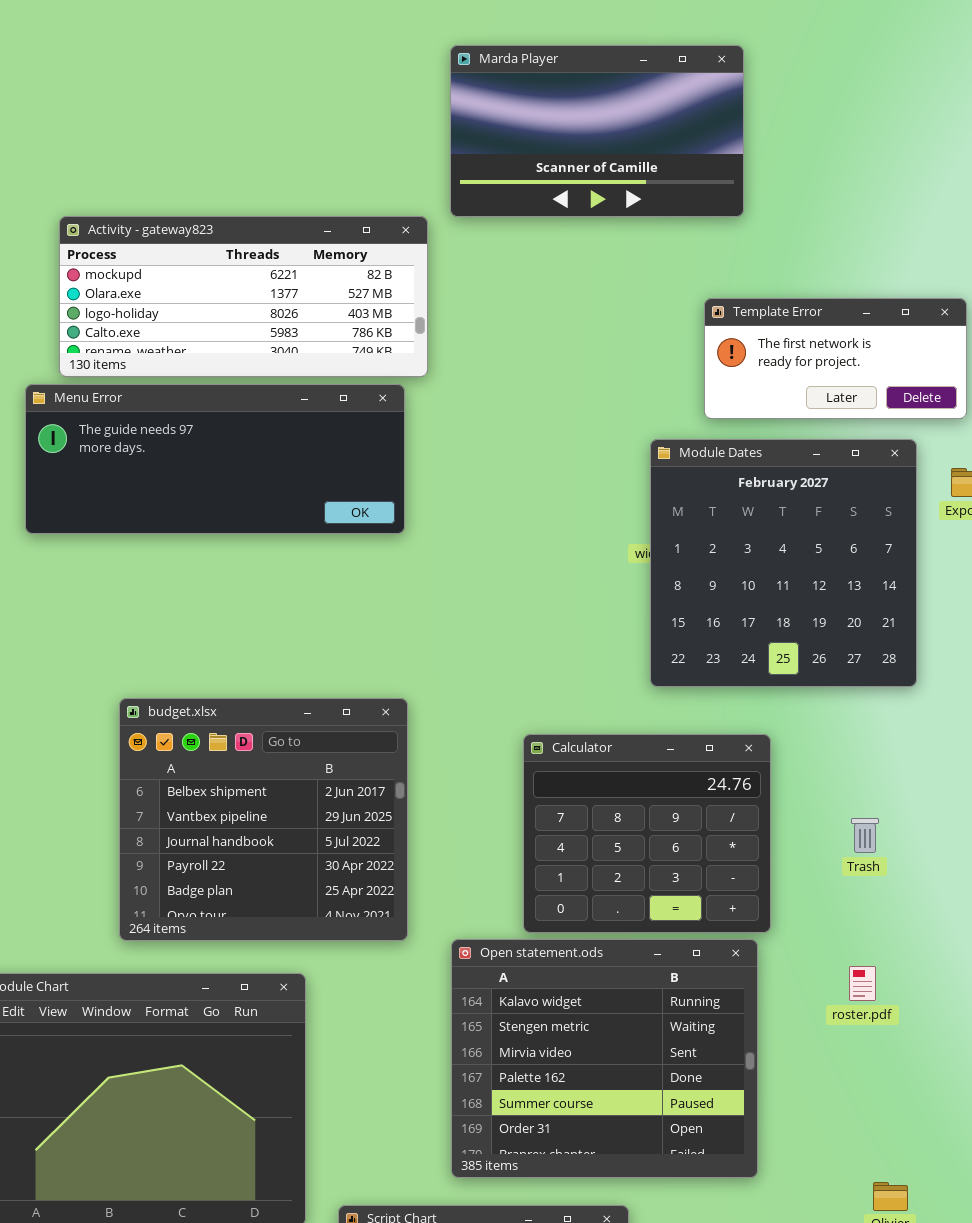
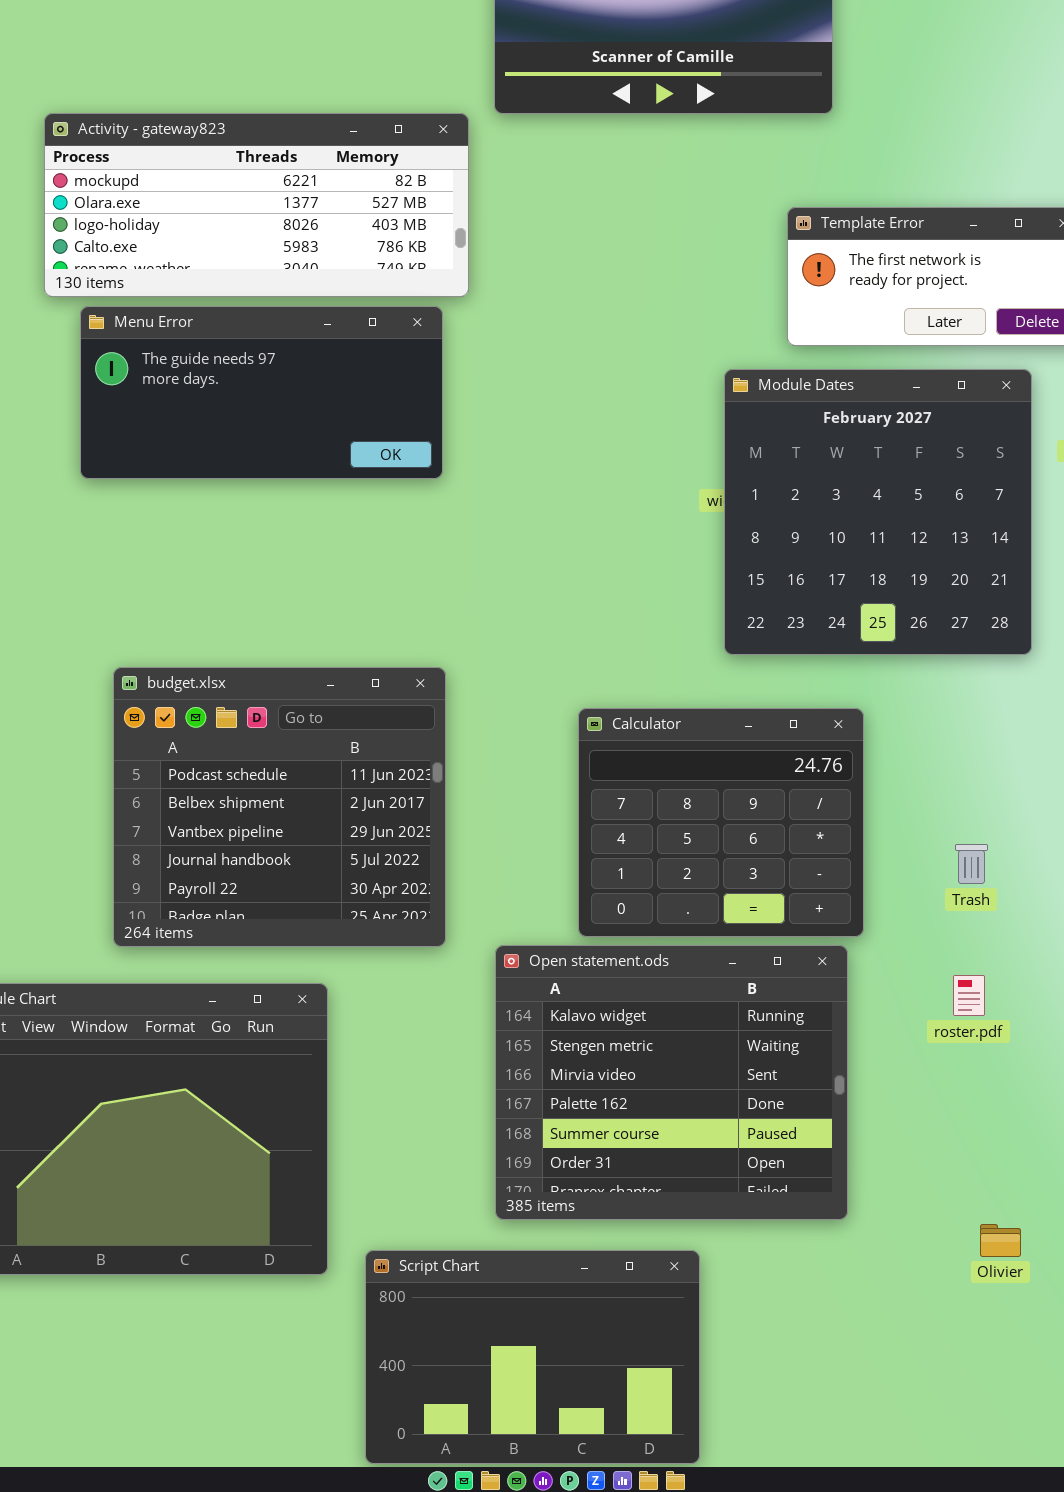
Menu Error: [25,384,405,534] -> [80,306,443,479], resized
budget.xlsx: [119,698,408,941] -> [113,667,446,947], scrolled up 1 row
Trash: [851,818,879,853] -> [955,844,988,884], moved

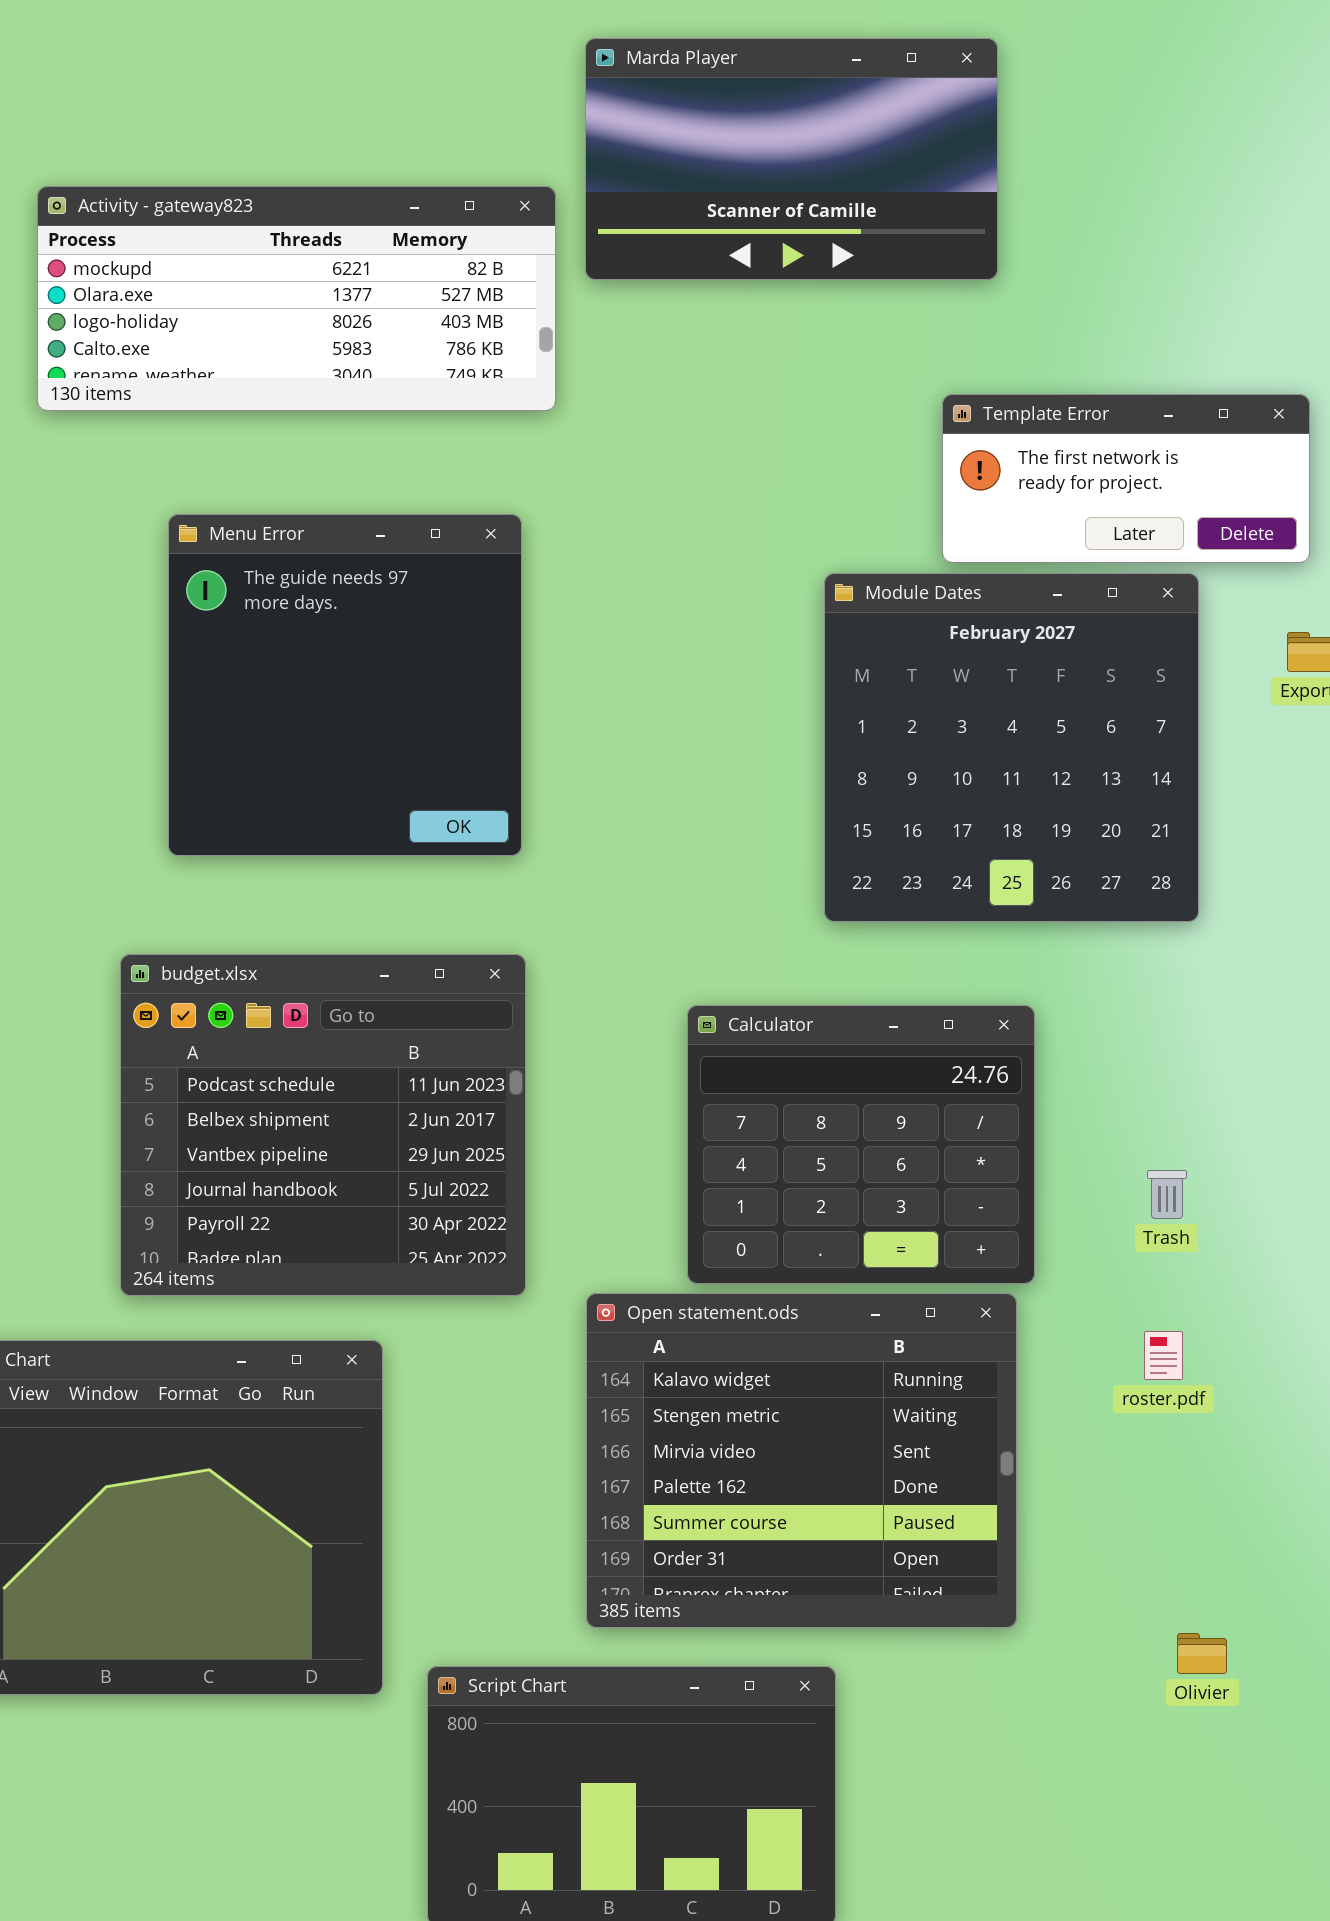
Activity - gateway823: [44,113,469,297] -> [37,186,556,411], moved
Menu Error: [80,306,443,479] -> [168,514,522,856], resized
Module Dates: [724,369,1032,655] -> [824,573,1199,922], moved

